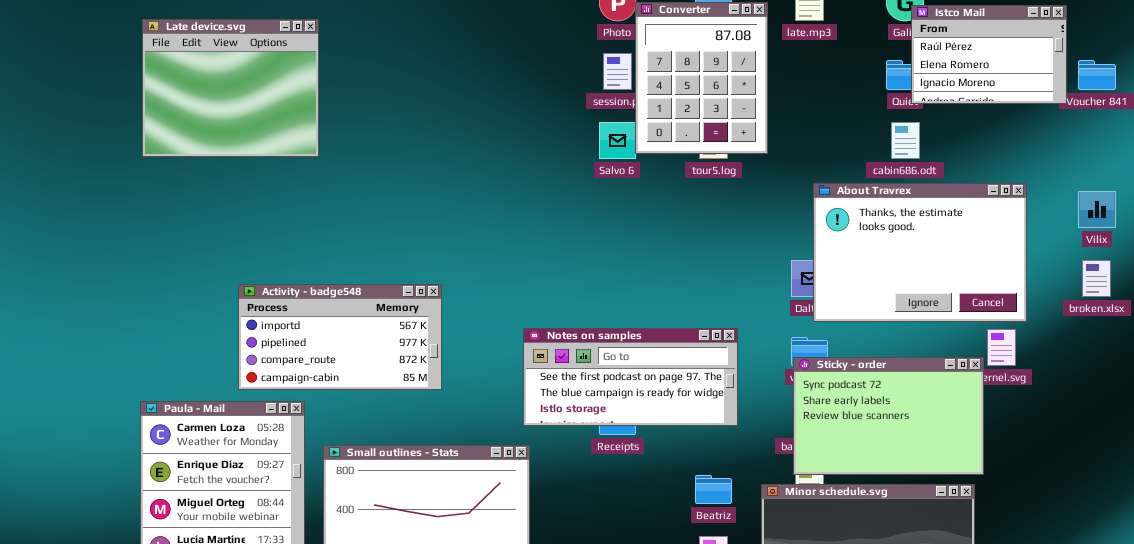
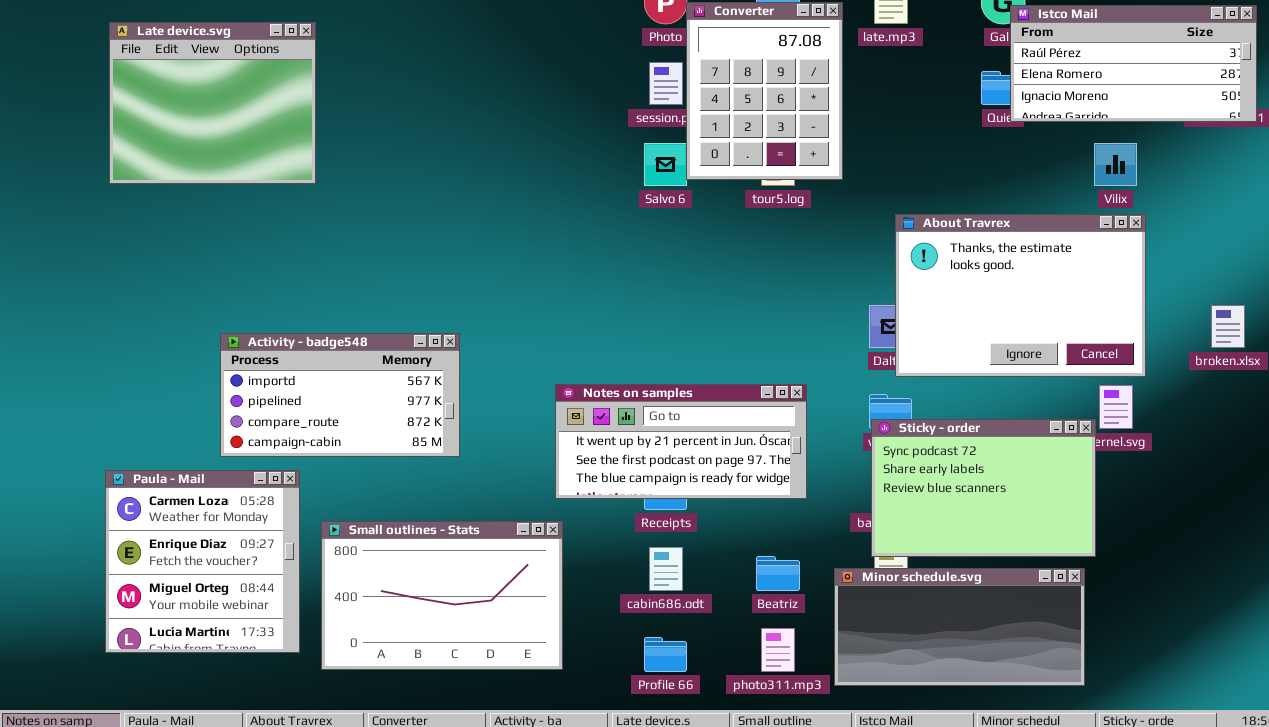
Istco Mail: [911,5,1067,104] -> [1010,5,1257,122], resized
cabin686.odt: [891,122,920,159] -> [649,547,683,591], moved
Vilix: [1078,191,1116,228] -> [1094,143,1137,186], moved
Notes on samples: [523,328,738,426] -> [555,384,807,499], scrolled up 1 row

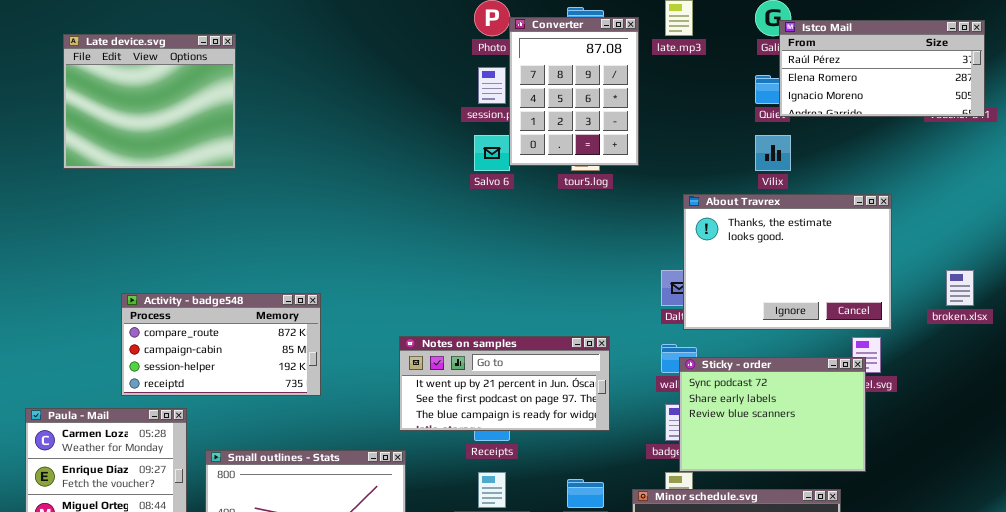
Late device.svg: [109,22,316,184] -> [63,34,236,169], moved
Vilix: [1094,143,1137,186] -> [755,135,791,171], moved
Activity - badge548: [220,333,460,457] -> [121,293,321,396], scrolled down 2 rows
Sticky - order: [871,419,1096,557] -> [679,357,866,472], moved

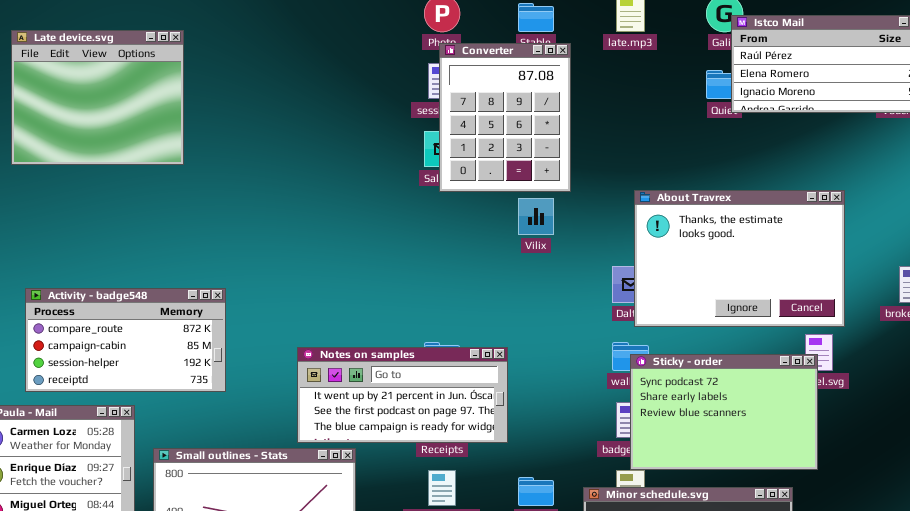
Converter: [509,17,639,166] -> [439,43,571,192], moved
Vilix: [755,135,791,171] -> [518,198,554,235], moved
Activity - badge548: [121,293,321,396] -> [25,288,226,392], moved
Notes on samples: [399,336,610,431] -> [297,347,508,443], moved

